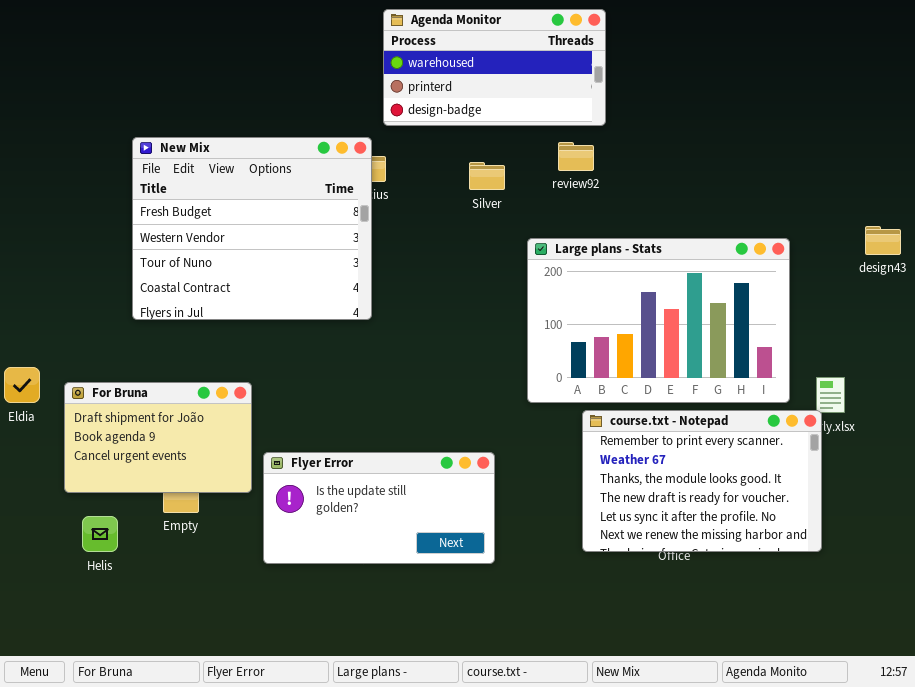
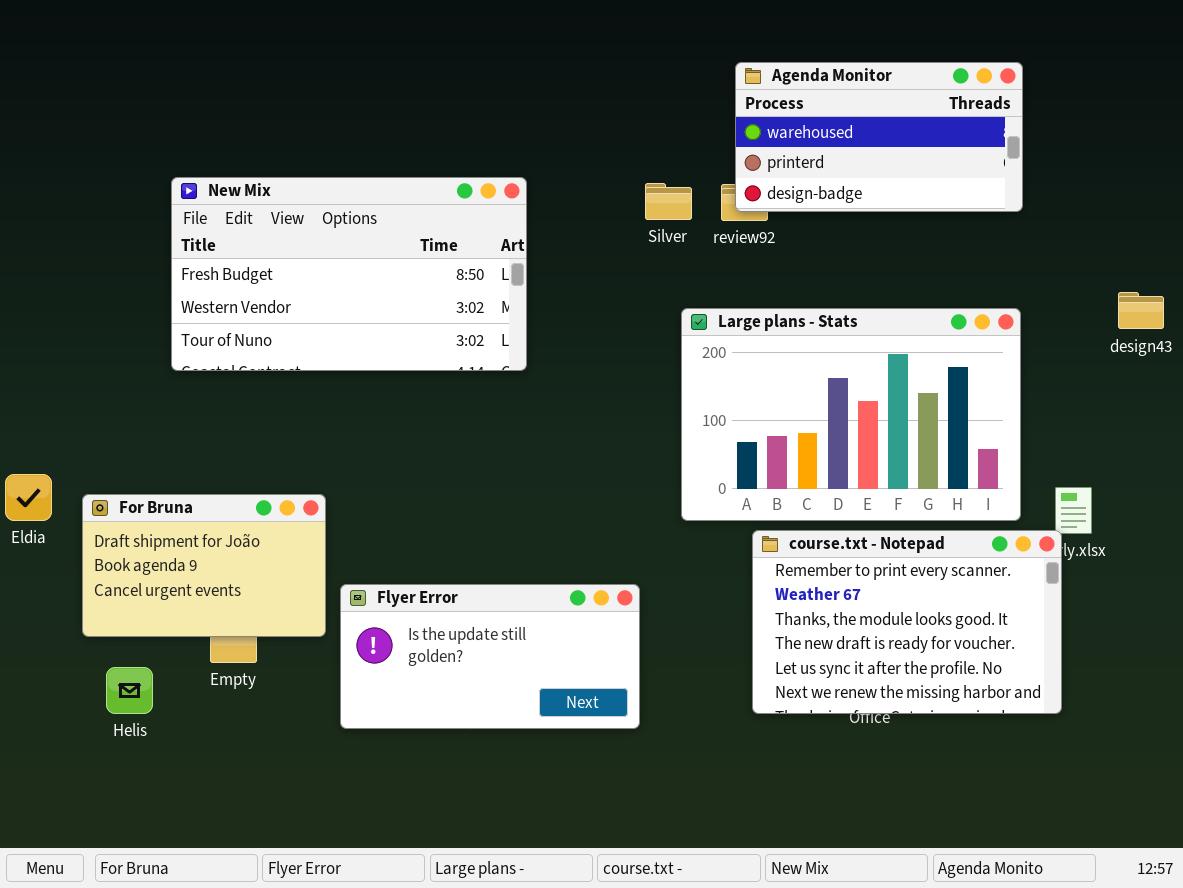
Agenda Monitor: [383,9,606,126] -> [735,62,1023,212], moved
New Mix: [132,137,372,320] -> [171,177,527,371], resized
Silver: [469,162,505,190] -> [645,183,692,220], moved

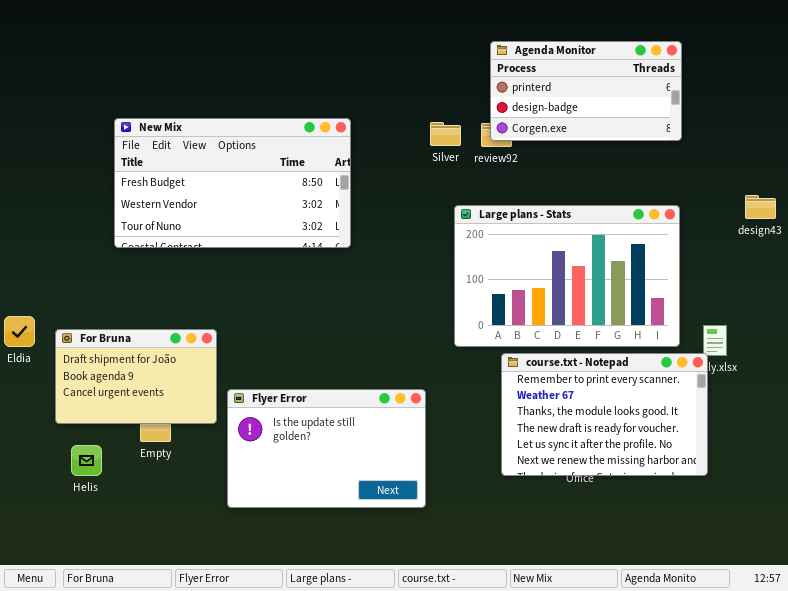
Agenda Monitor: [735,62,1023,212] -> [490,41,682,141], scrolled down 1 row
Flyer Error: [340,584,640,729] -> [227,389,426,508], resized

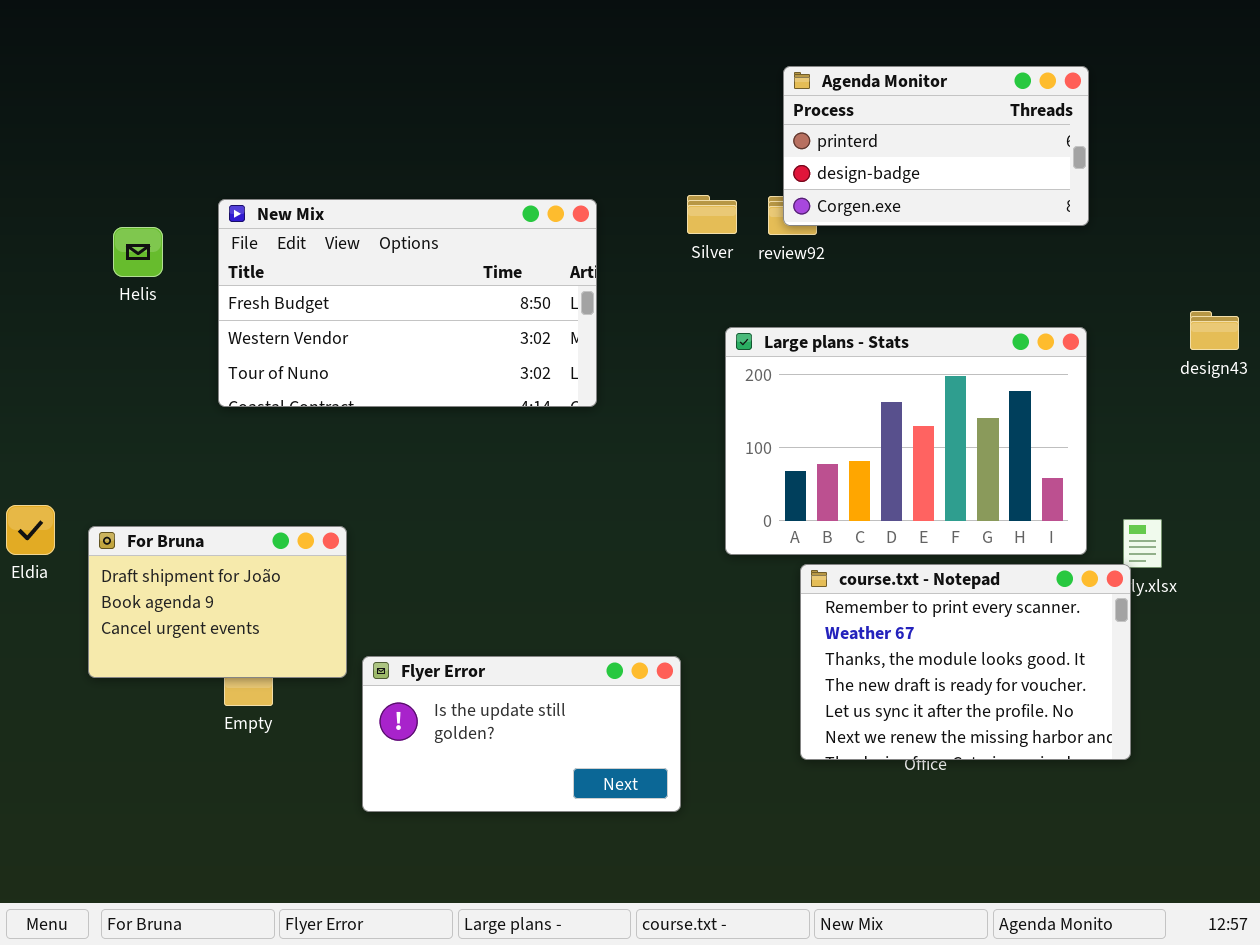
New Mix: [114,118,351,248] -> [218,199,597,407], moved
Flyer Error: [227,389,426,508] -> [362,656,681,812], resized
Helis: [71,445,102,476] -> [113,227,163,277], moved

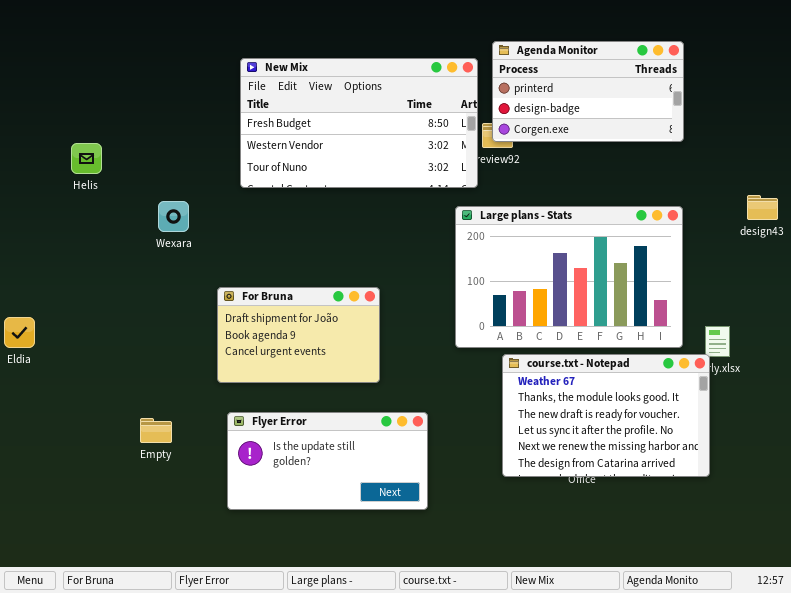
New Mix: [218,199,597,407] -> [240,58,478,188], moved
For Bruna: [88,526,347,678] -> [217,287,380,383], moved
course.txt - Notepad: [800,564,1131,760] -> [502,354,710,477], scrolled down 1 row

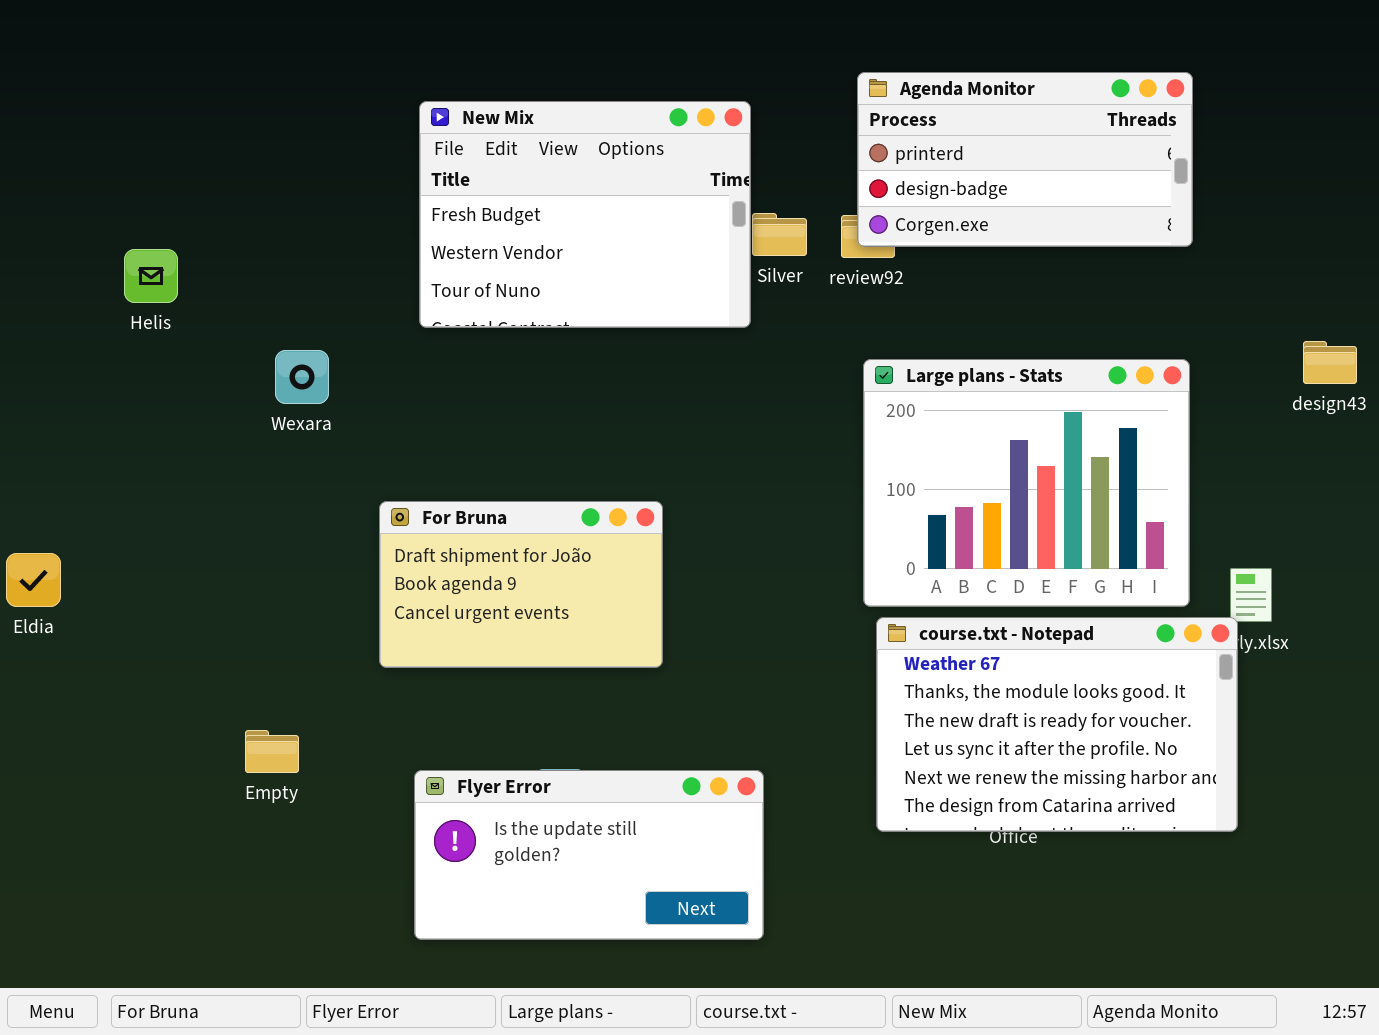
New Mix: [240,58,478,188] -> [419,101,751,328], resized
Large plans - Stats: [455,206,683,348] -> [863,359,1190,607], resized
Flyer Error: [227,412,428,510] -> [414,770,764,940], moved

